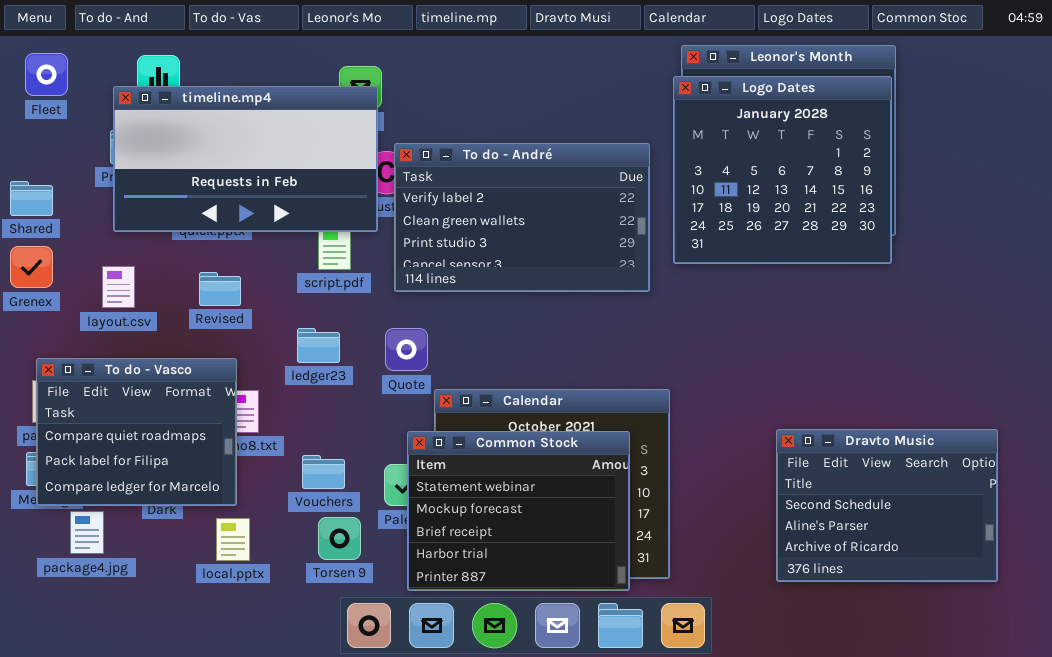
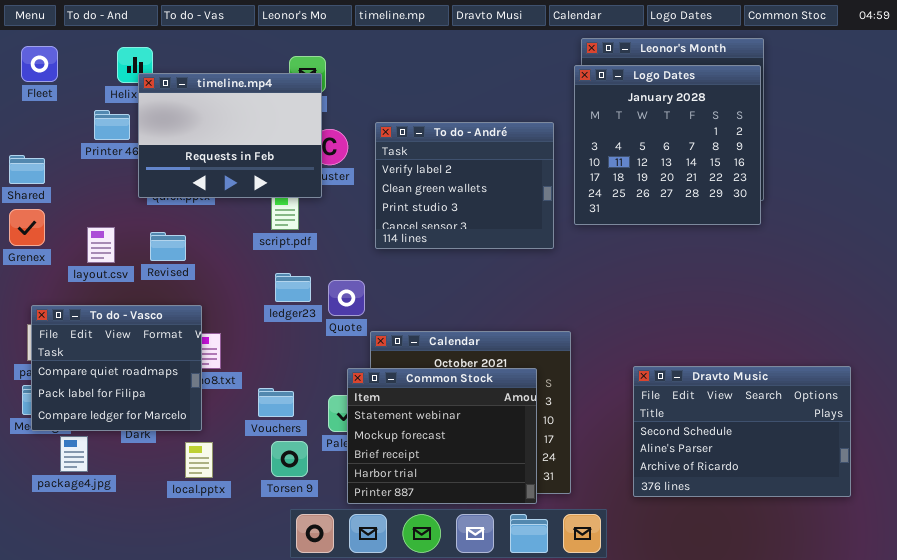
timeline.mp4: [113,86,378,232] -> [138,73,322,198], resized
To do - André: [394,143,650,292] -> [375,122,554,249], resized
Revised: [199,272,241,306] -> [150,232,186,261], moved
ledger23: [297,328,340,363] -> [275,273,311,302], moved
Dravto Music: [776,429,998,582] -> [633,366,851,497], resized

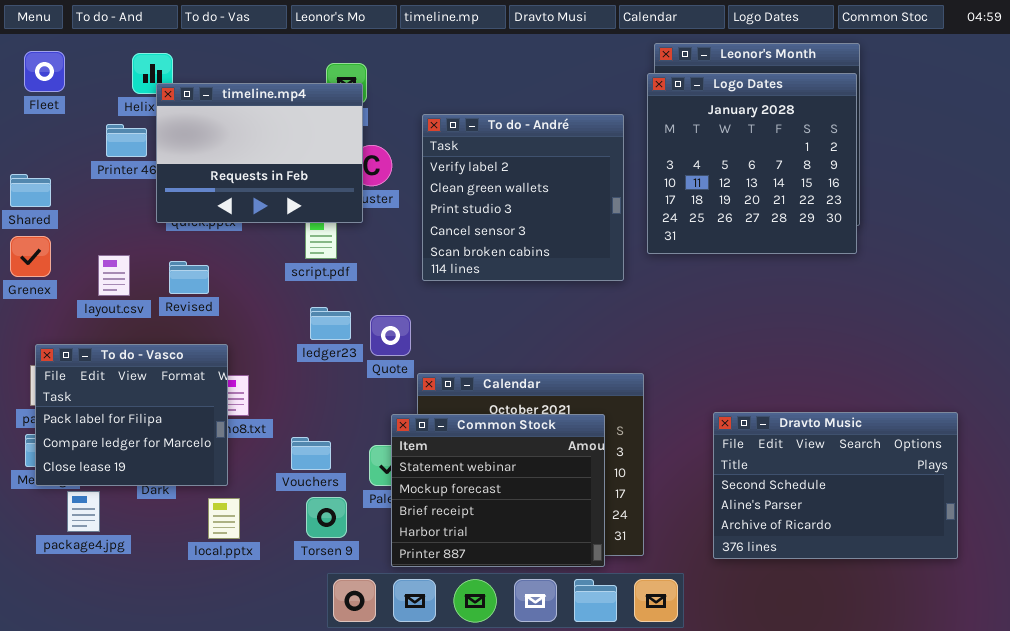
To do - André: [375,122,554,249] -> [422,114,624,281], resized
To do - Vasco: [31,305,202,431] -> [35,344,228,486], scrolled down 1 row

